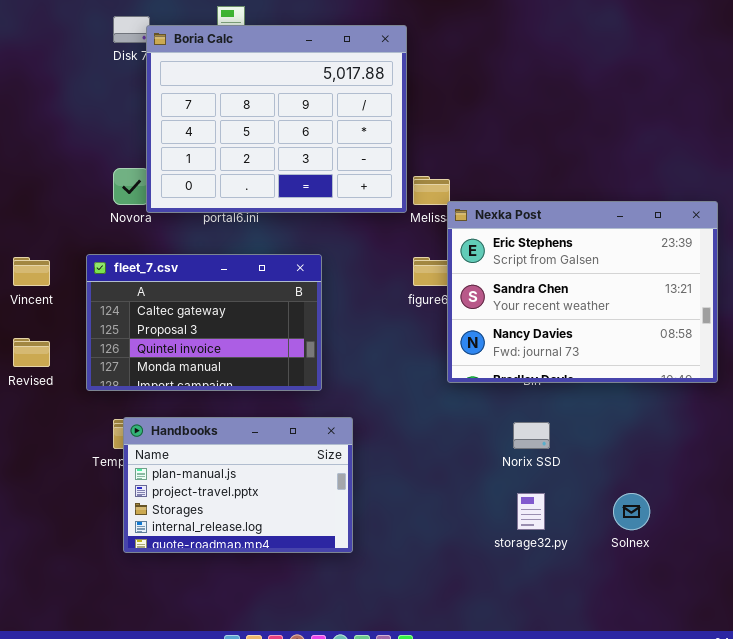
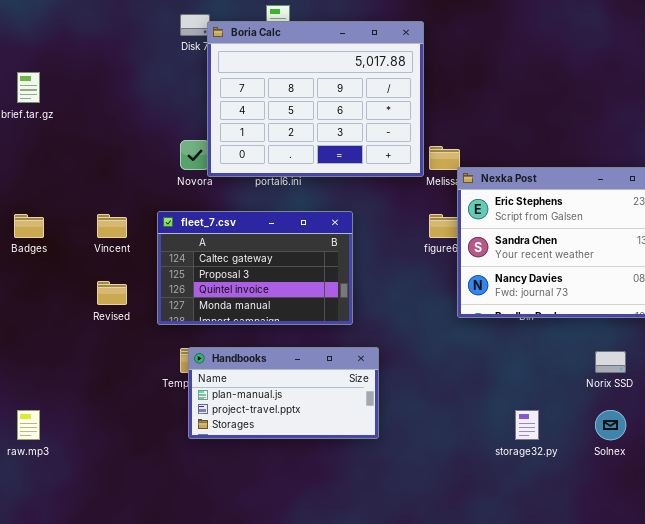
Handbooks: [123,417,353,553] -> [188,347,379,439], resized
Norix SSD: [513,422,550,449] -> [595,351,626,373], moved

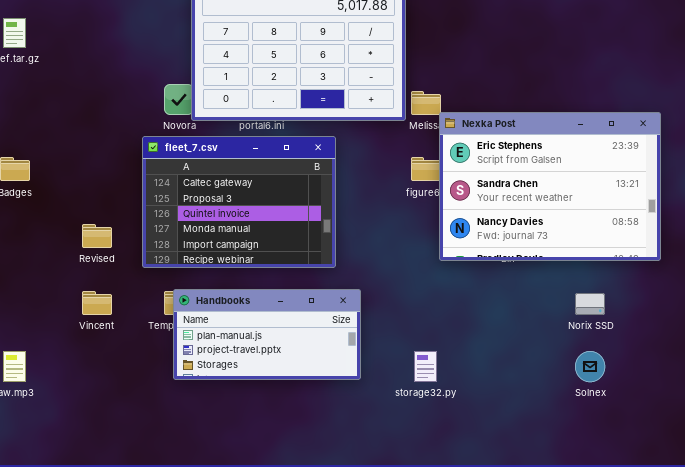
fleet_7.csv: [157,211,353,325] -> [142,136,336,268], resized
Vincent: [97,214,127,238] -> [82,291,112,315], moved
storage32.py: [515,410,539,440] -> [414,351,437,382], moved

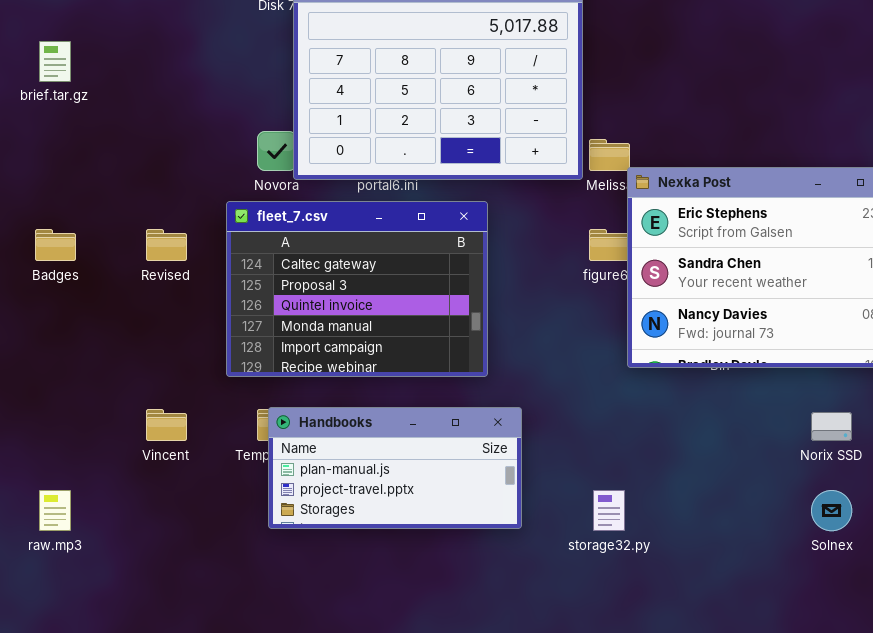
Revised: [82,224,112,248] -> [146,229,187,261], moved

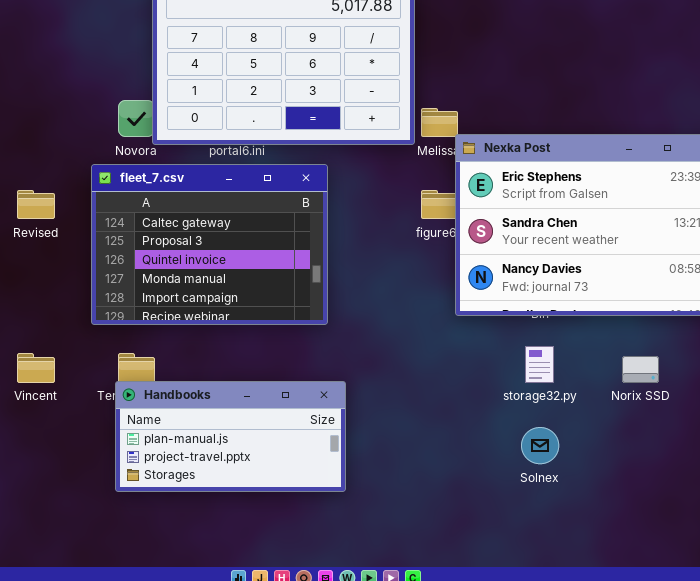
Handbooks: [268,407,522,529] -> [115,381,346,492], moved
storage32.py: [593,490,625,531] -> [525,346,554,383], moved
Solnex: [811,490,852,531] -> [521,427,559,464], moved

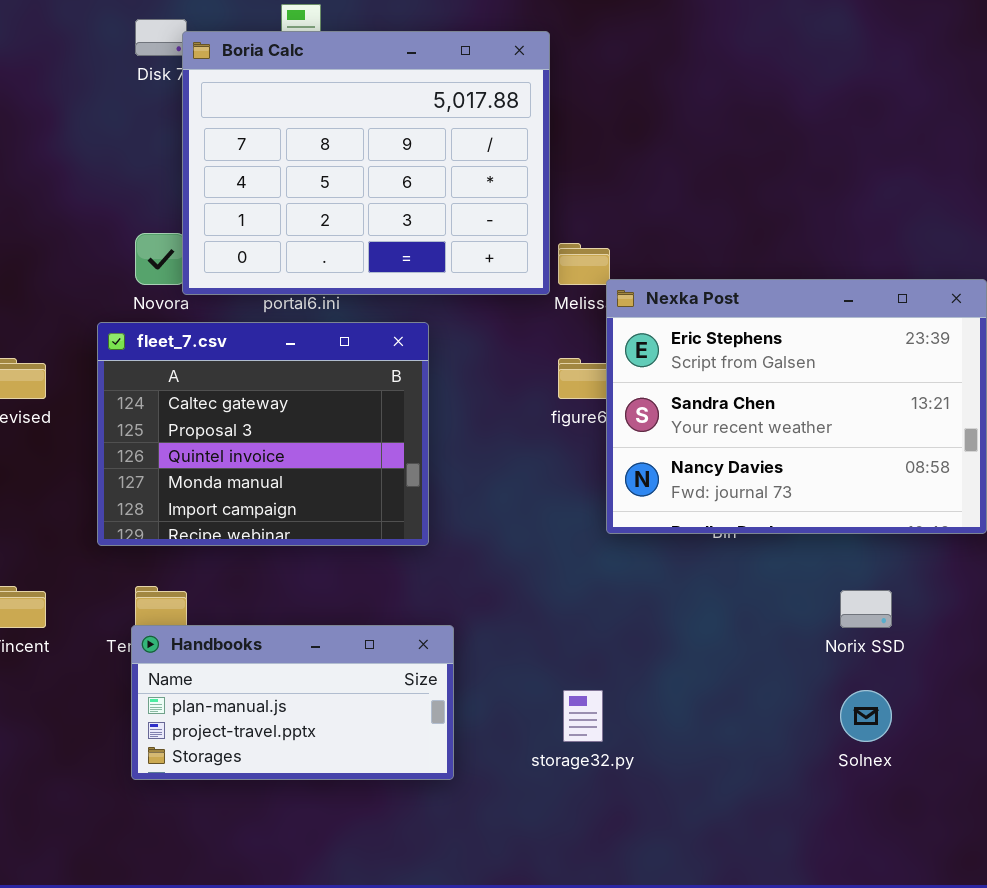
storage32.py: [525,346,554,383] -> [563,690,603,742], moved
Solnex: [521,427,559,464] -> [840,690,892,742], moved

